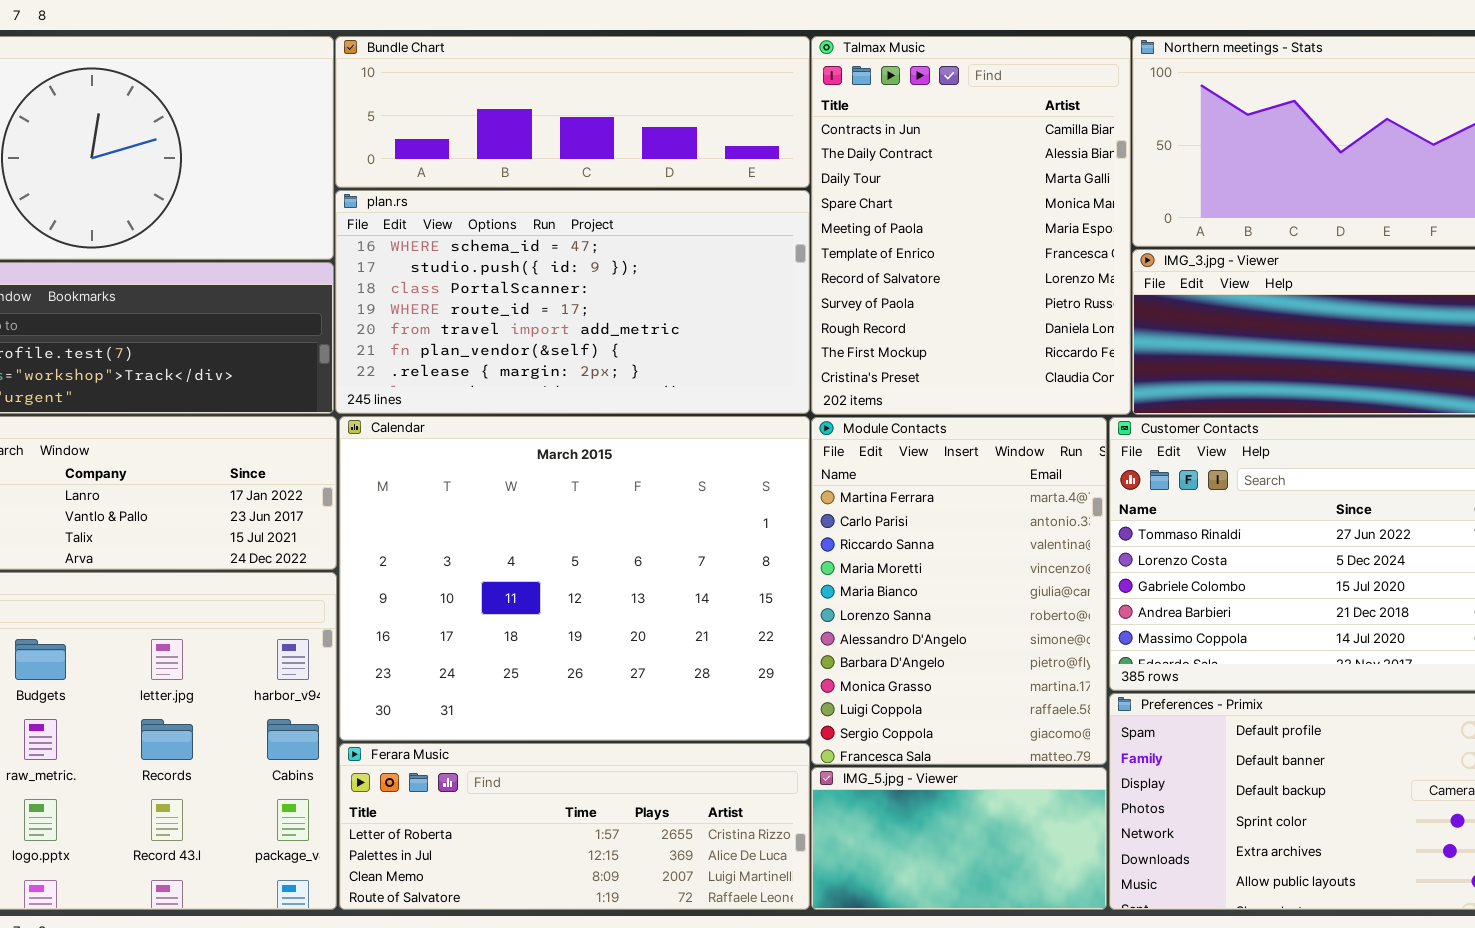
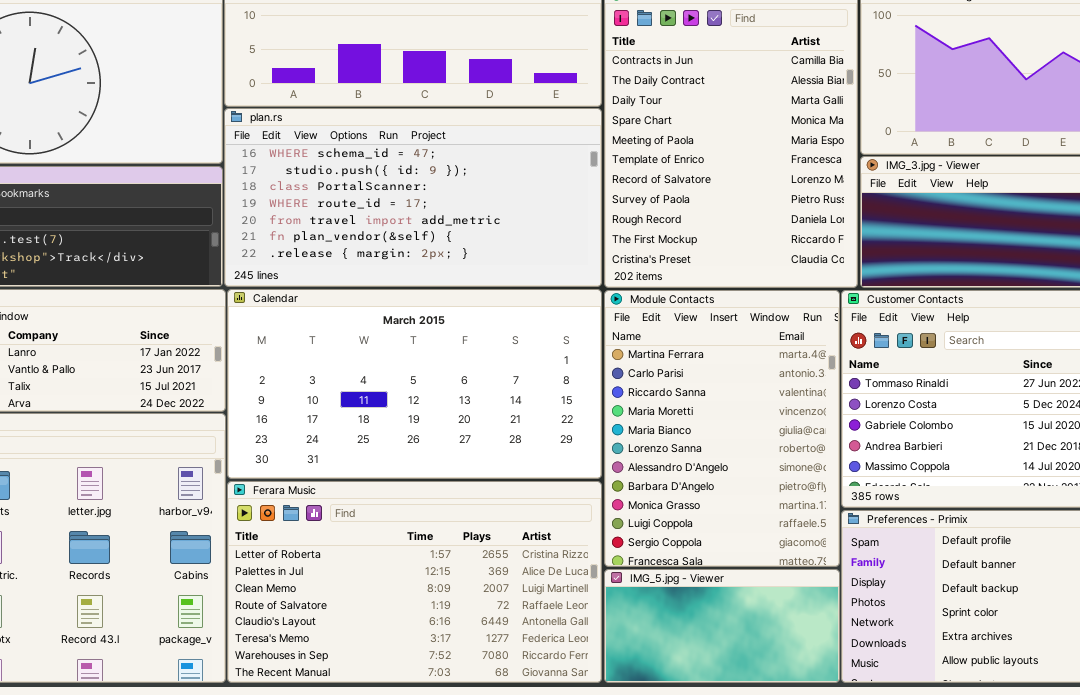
Calendar: [339,416,810,741] -> [227,289,602,479], resized
Ferara Music: [339,743,810,910] -> [227,481,602,683], resized

